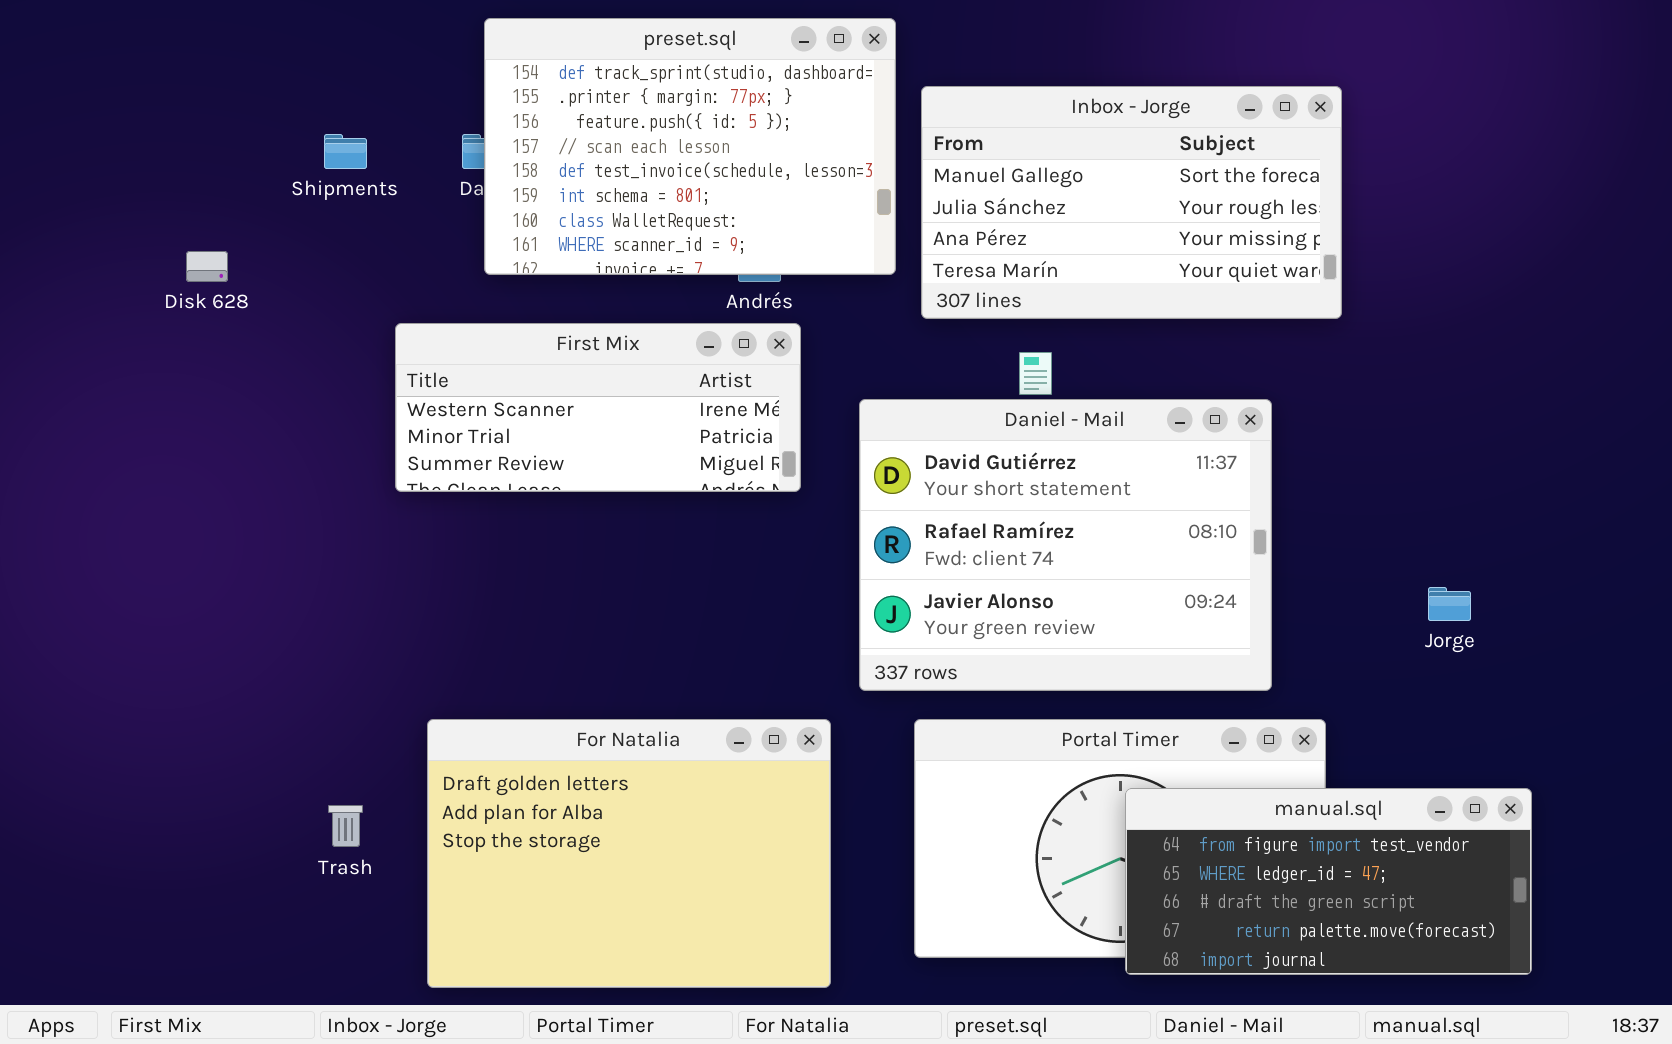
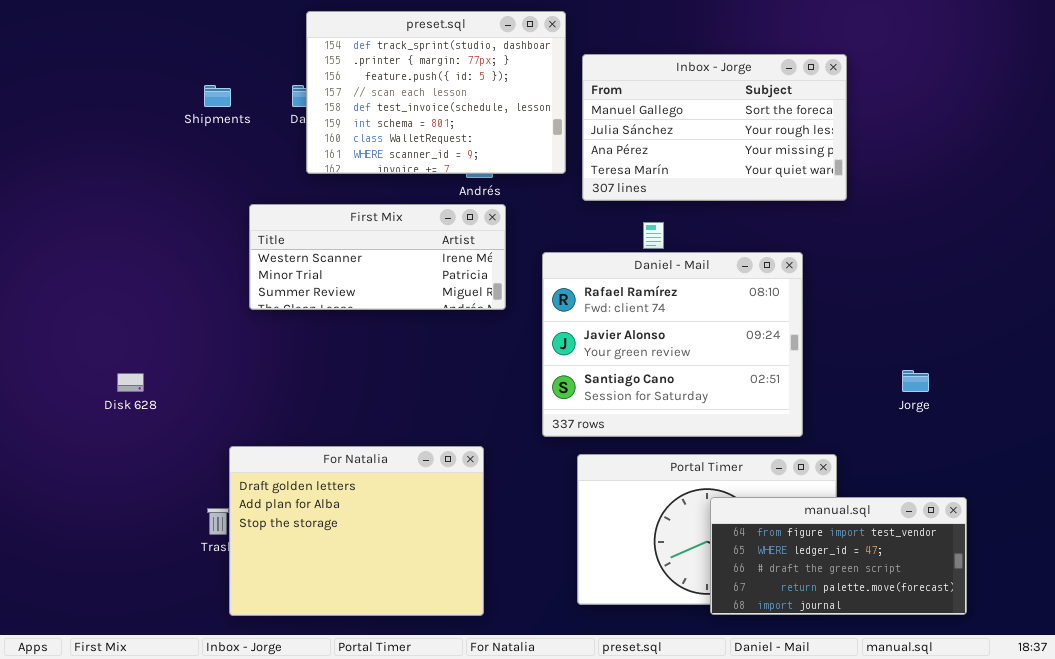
Disk 628: [186,251,228,282] -> [117,373,144,392], moved
Daniel - Mail: [859,399,1272,691] -> [542,252,803,437], scrolled down 1 row
For Natalia: [427,719,831,988] -> [229,446,484,616], moved

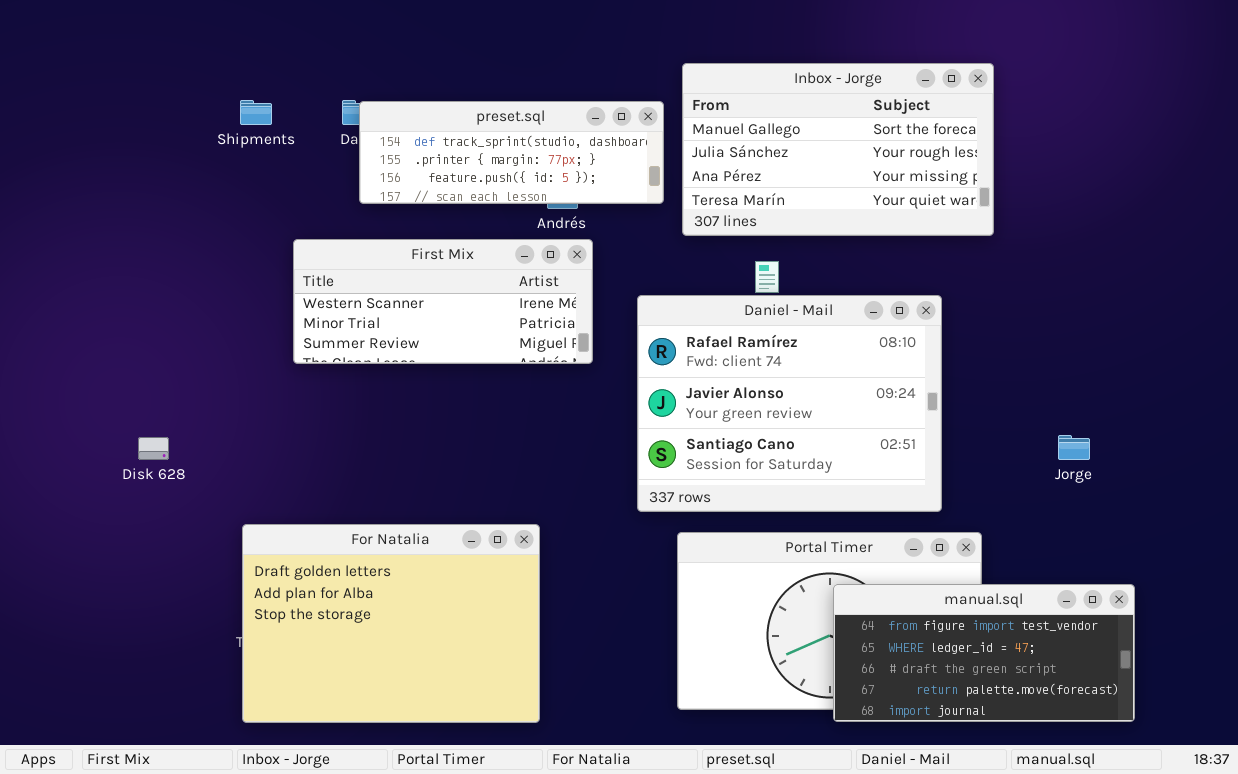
preset.sql: [306,11,566,174] -> [359,101,664,204], resized
For Natalia: [229,446,484,616] -> [242,524,540,723], moved

